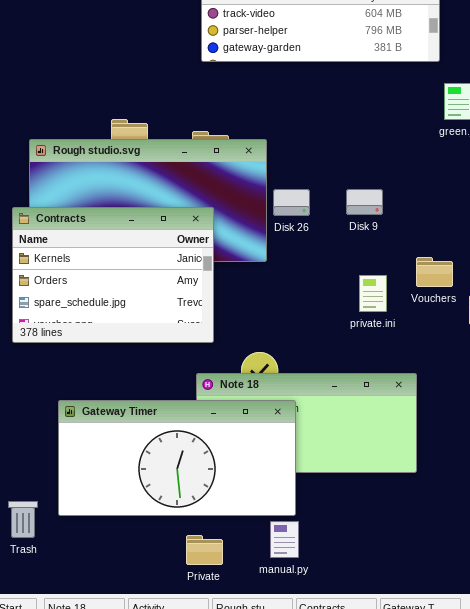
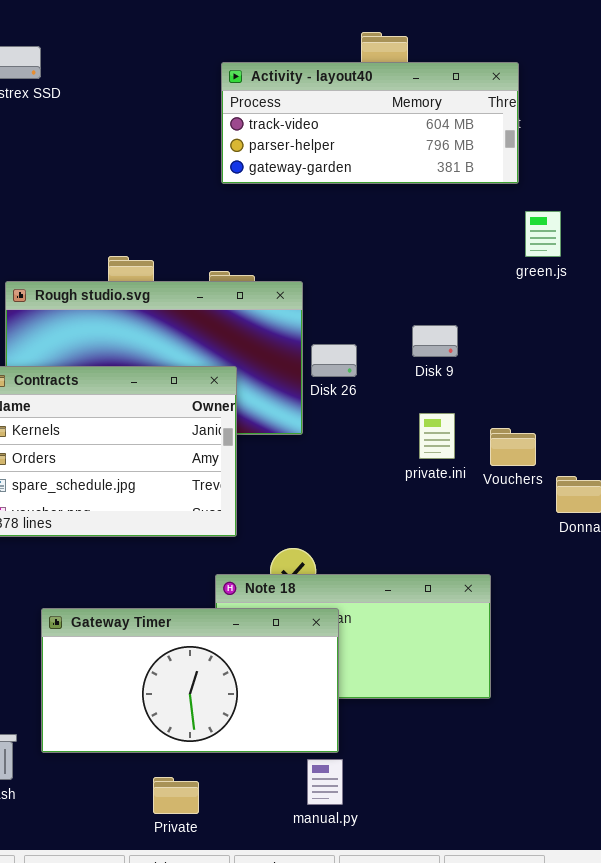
Disk 9: [346,189,383,215] -> [412,325,458,357], moved
private.ini: [359,275,387,312] -> [419,413,455,459], moved
Private: [186,535,223,565] -> [153,777,199,814], moved

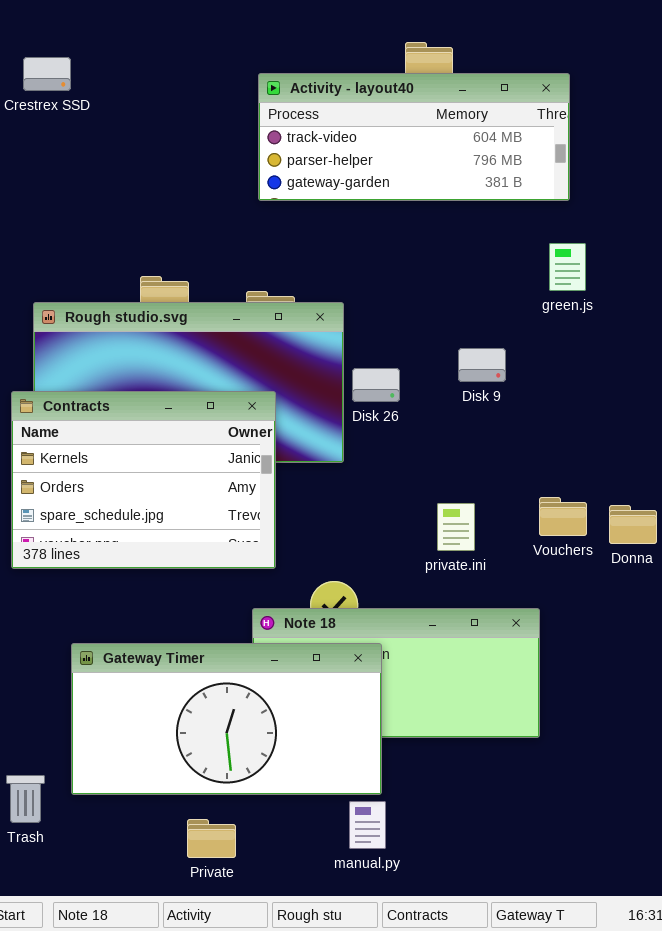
green.js: [525,211,561,257] -> [549,243,586,291], moved
private.ini: [419,413,455,459] -> [437,503,475,551], moved
Vouchers: [490,428,536,466] -> [539,497,587,536], moved

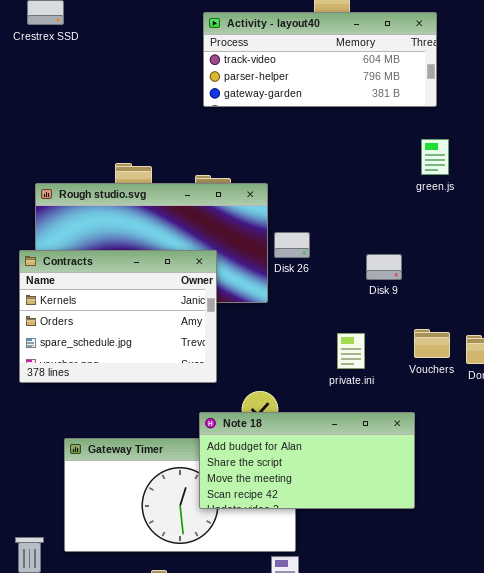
Disk 9: [458,348,506,382] -> [366,254,402,280], moved
Note 18: [252,608,540,738] -> [199,412,415,509], raised

